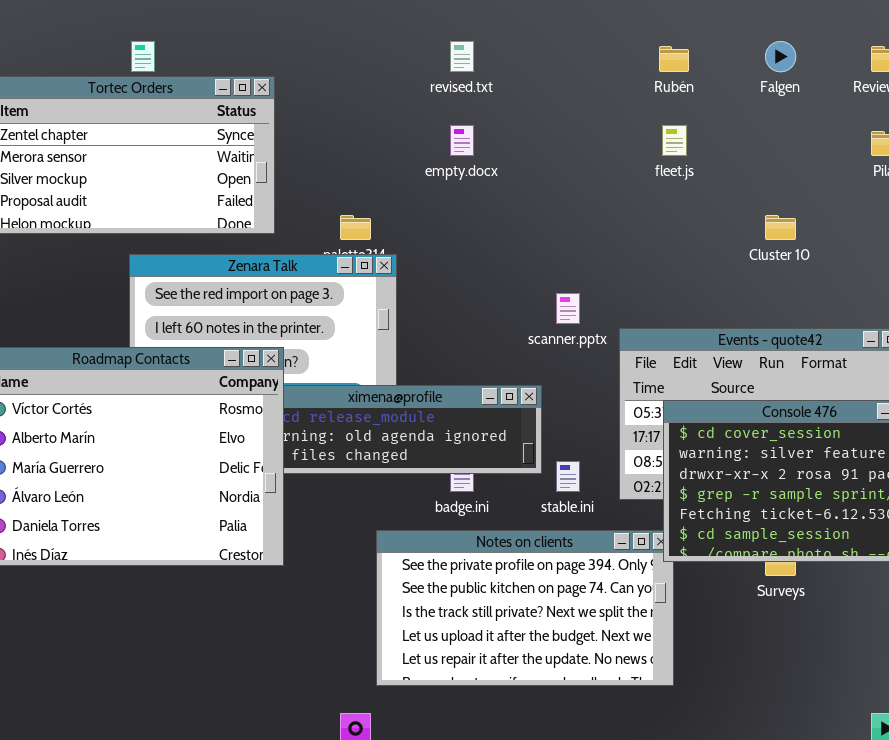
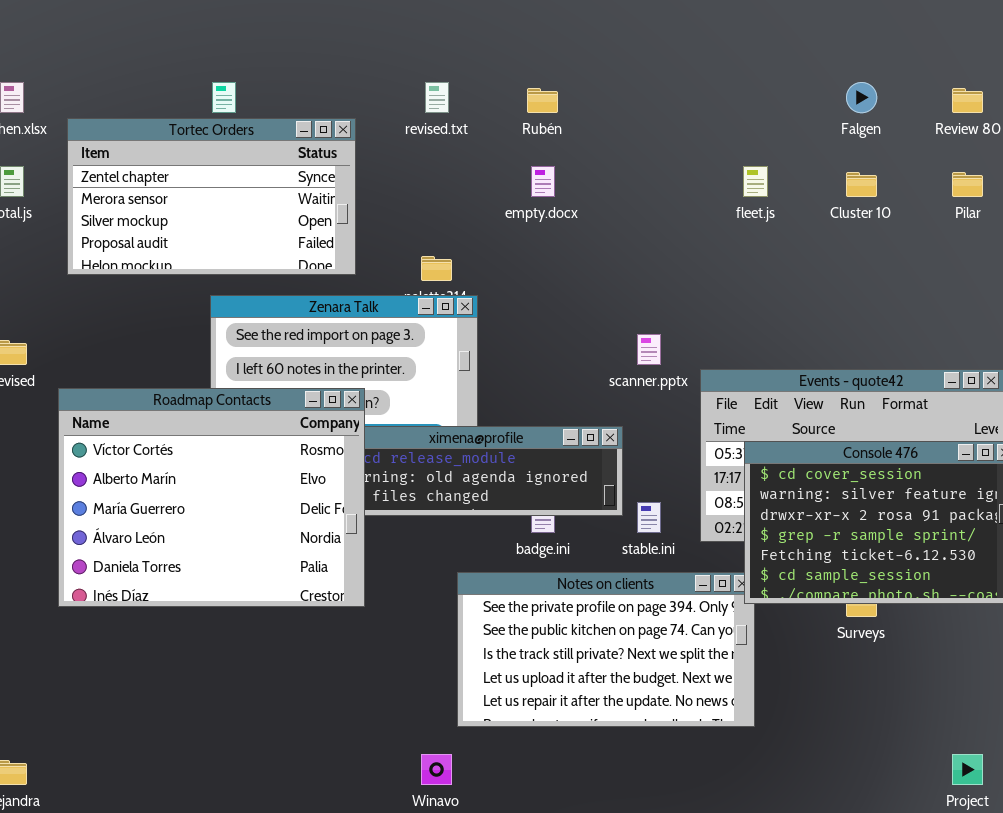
revised.txt: [450,41,474,72] -> [425,82,449,113], moved
Rubén: [659,46,689,72] -> [527,88,558,113], moved
Cluster 10: [765,215,796,240] -> [846,172,877,197], moved

